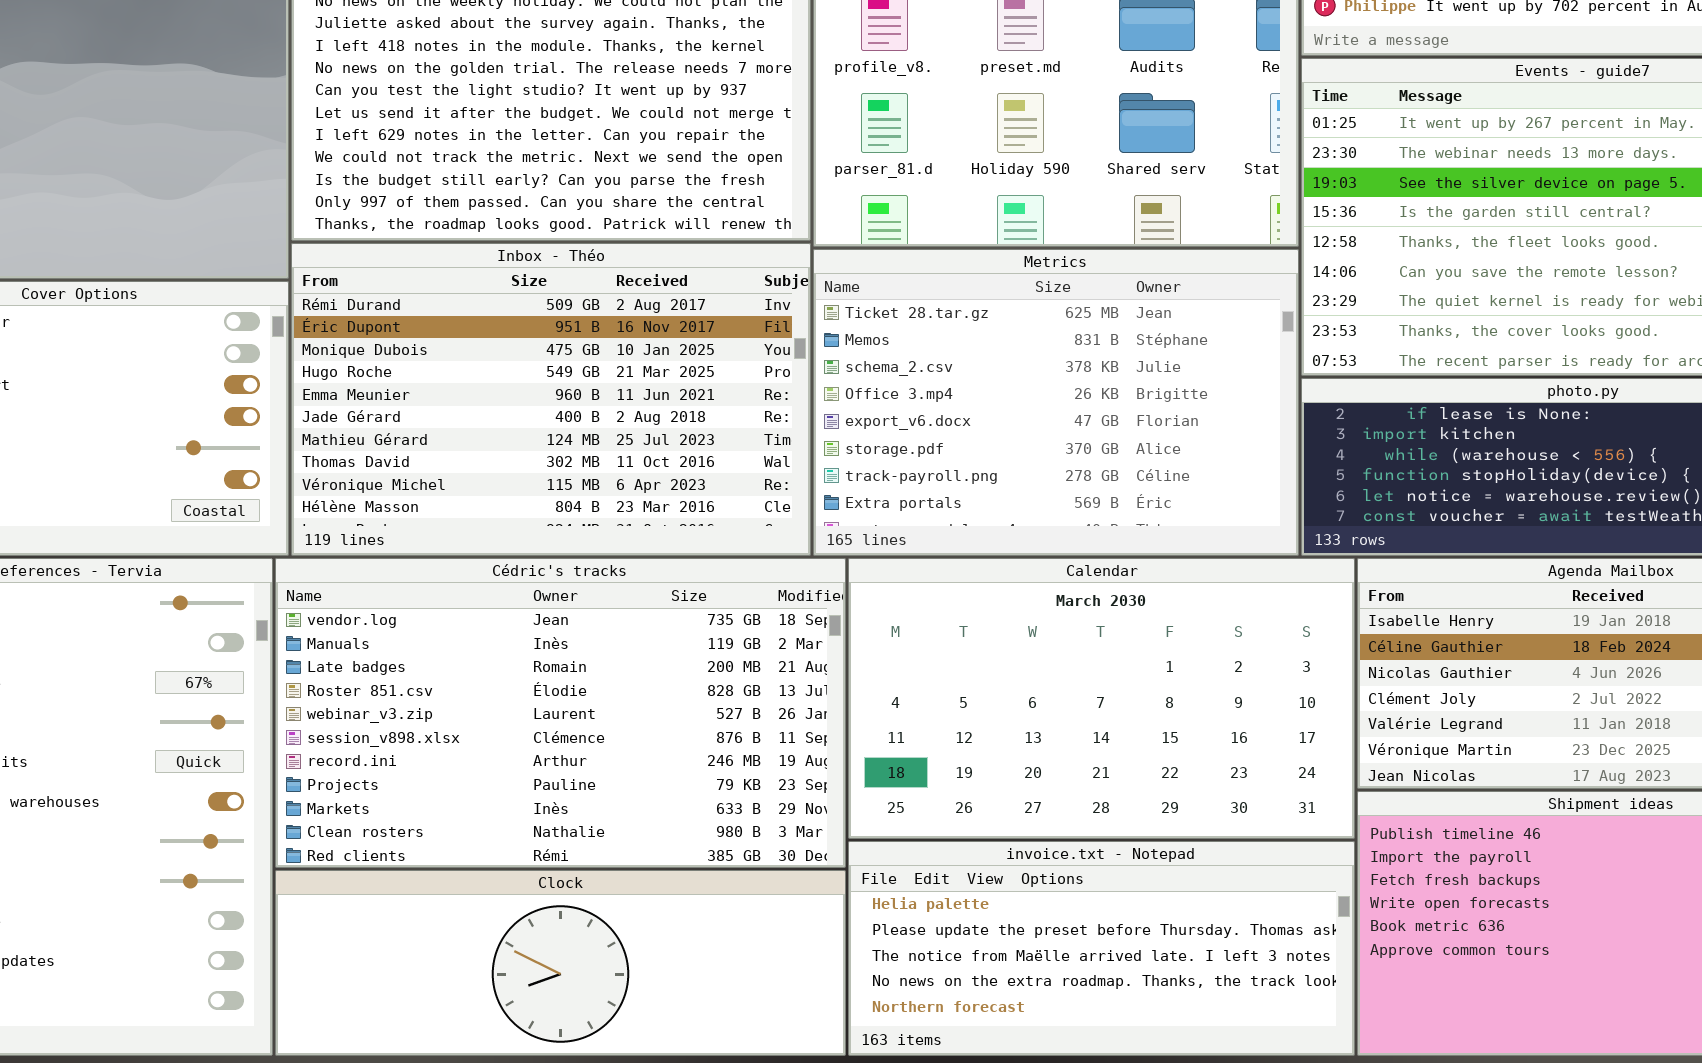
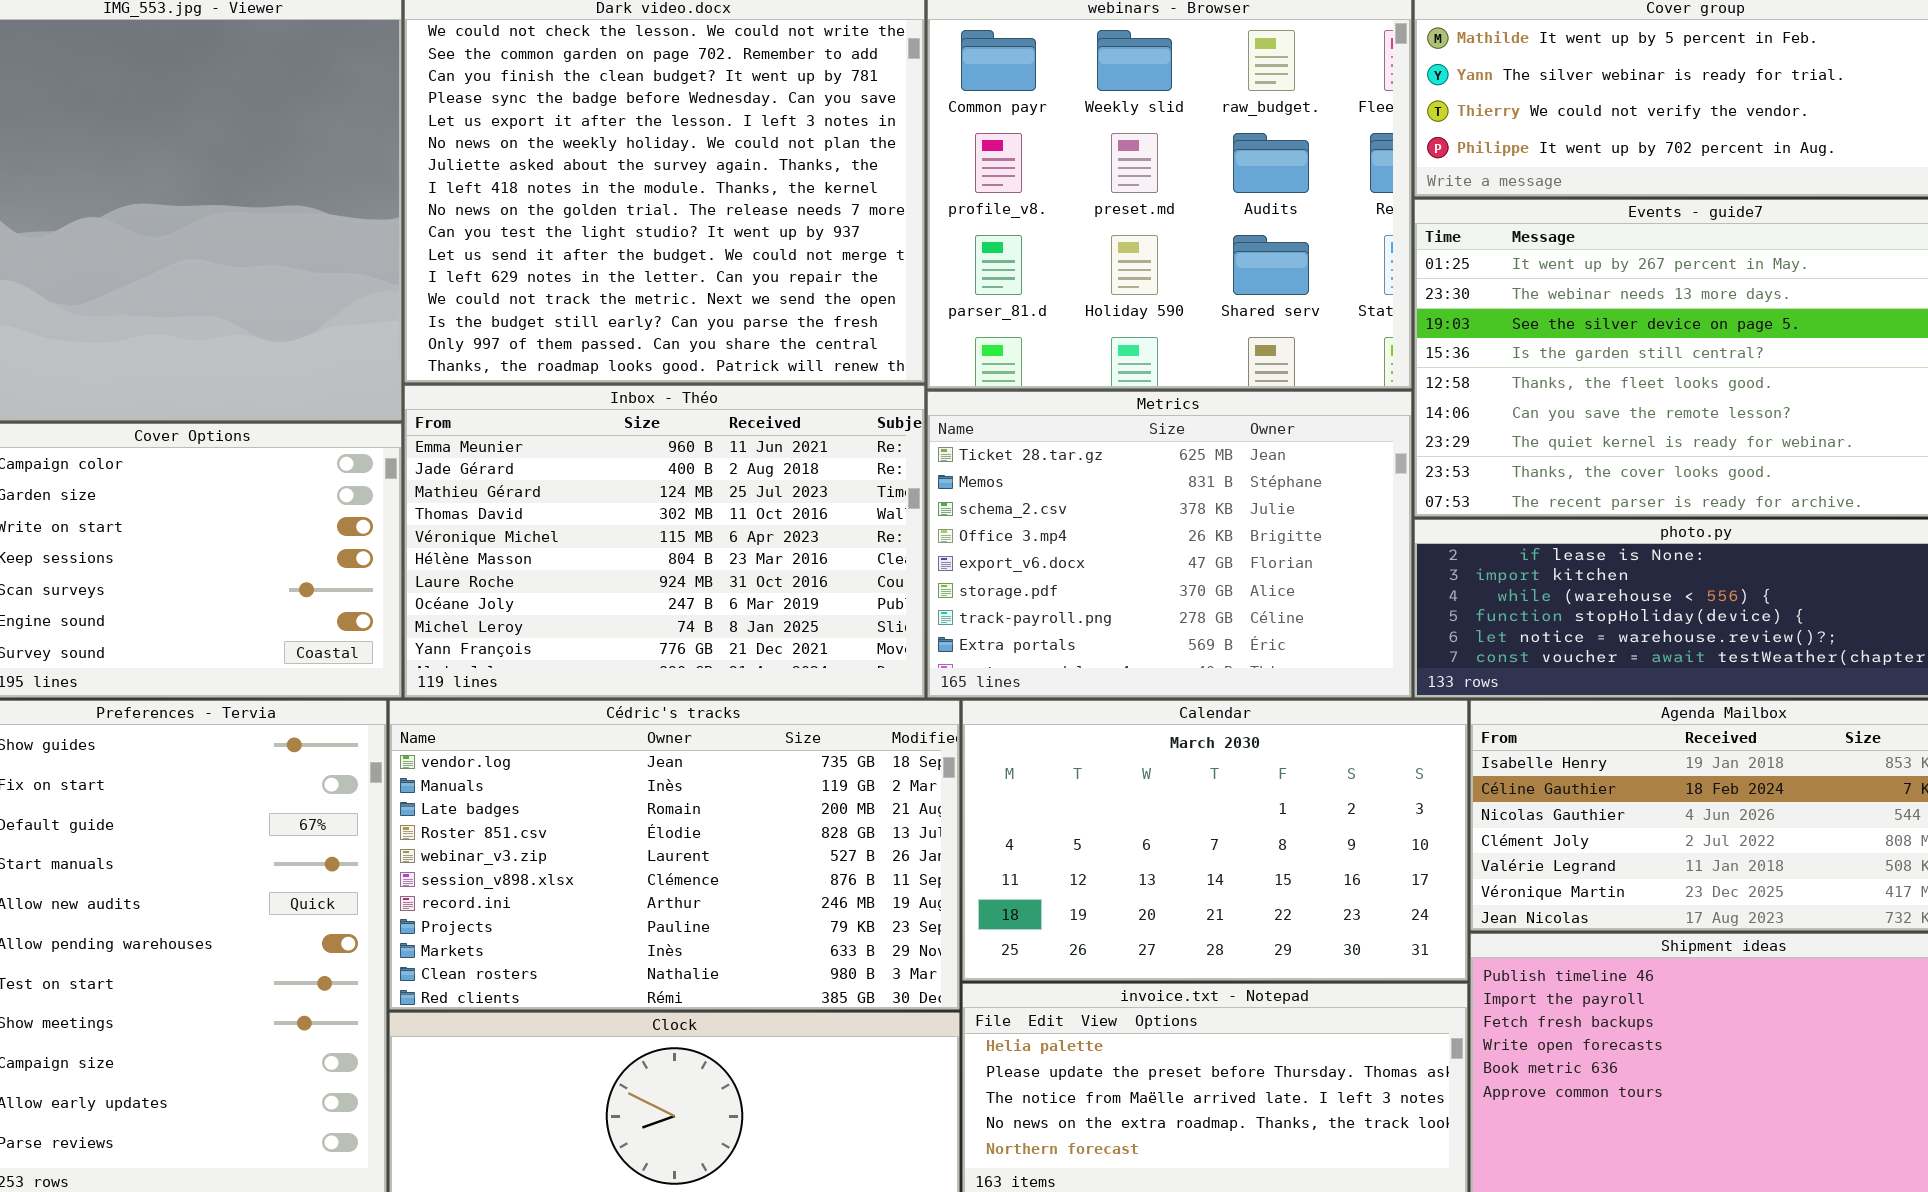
Inbox - Théo: [291,243,811,556] -> [404,385,925,698], scrolled down 4 rows

